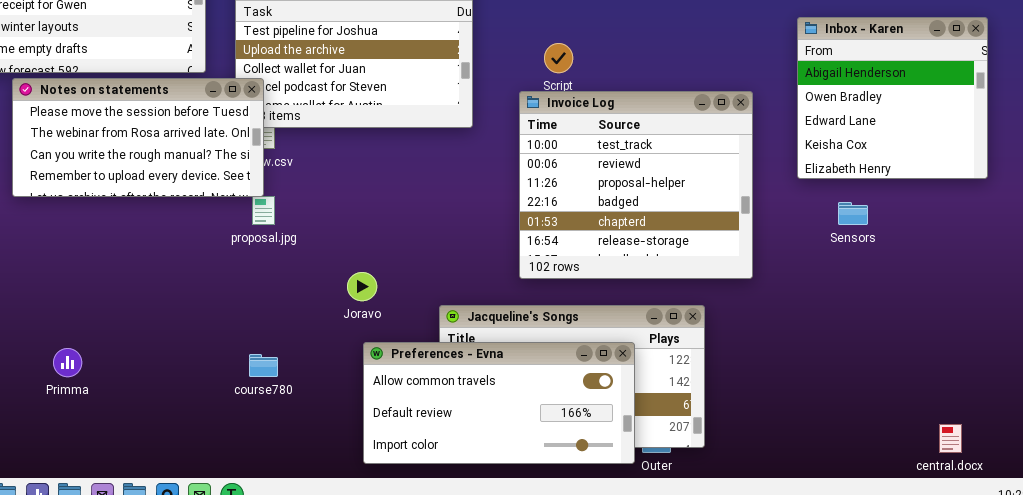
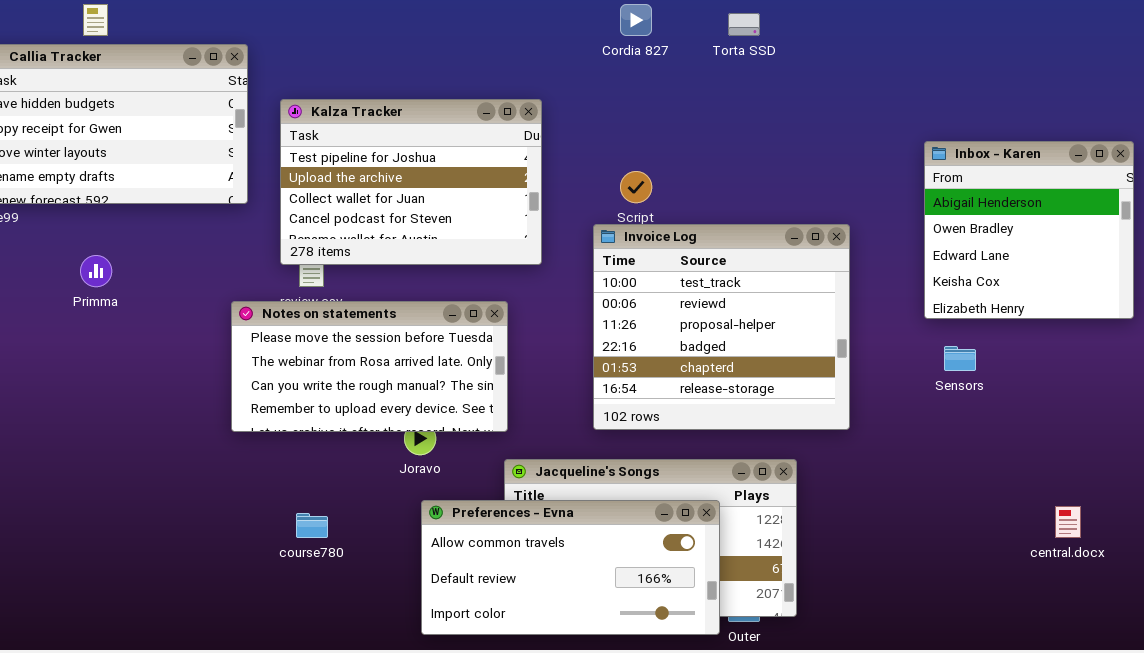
Inbox - Karen: [797,17,988,179] -> [924,141,1134,319], moved
Notes on statements: [12,78,264,197] -> [231,301,508,432], moved
Primma: [53,348,82,377] -> [80,255,112,287], moved
central.docx: [939,424,962,453] -> [1055,506,1081,538], moved

